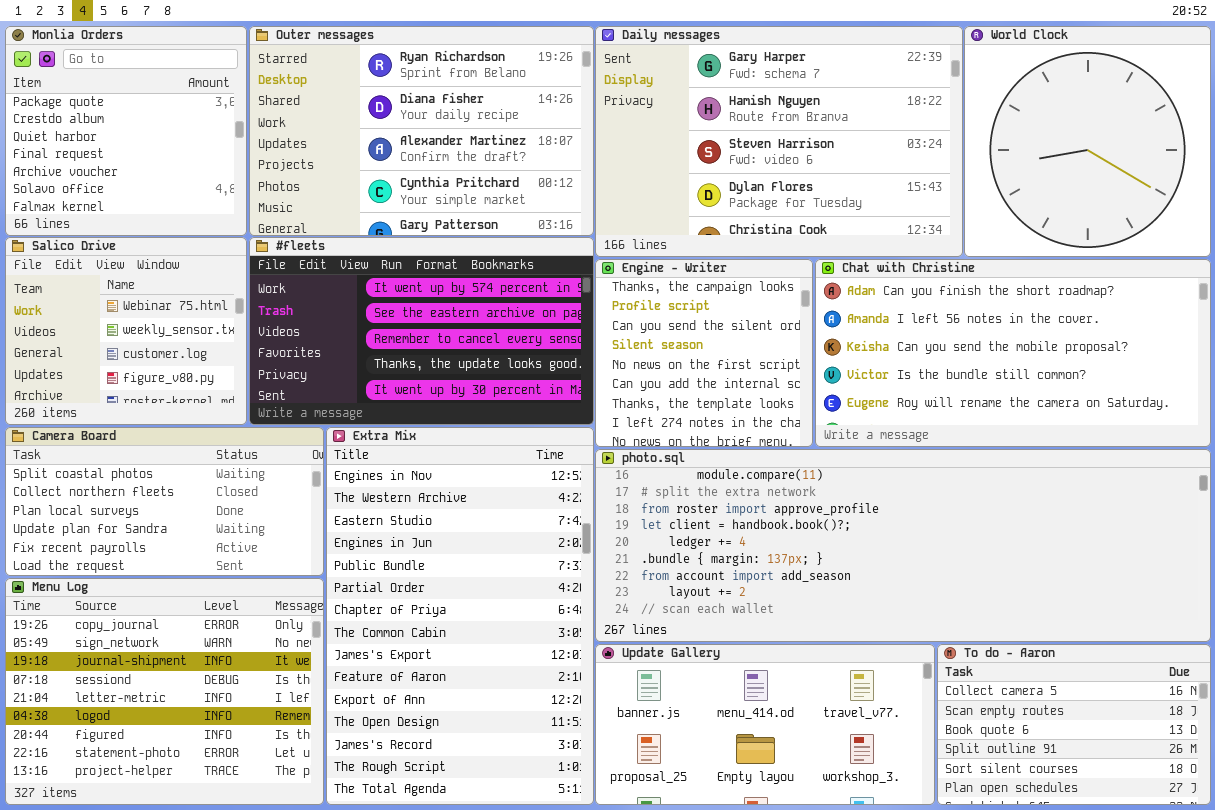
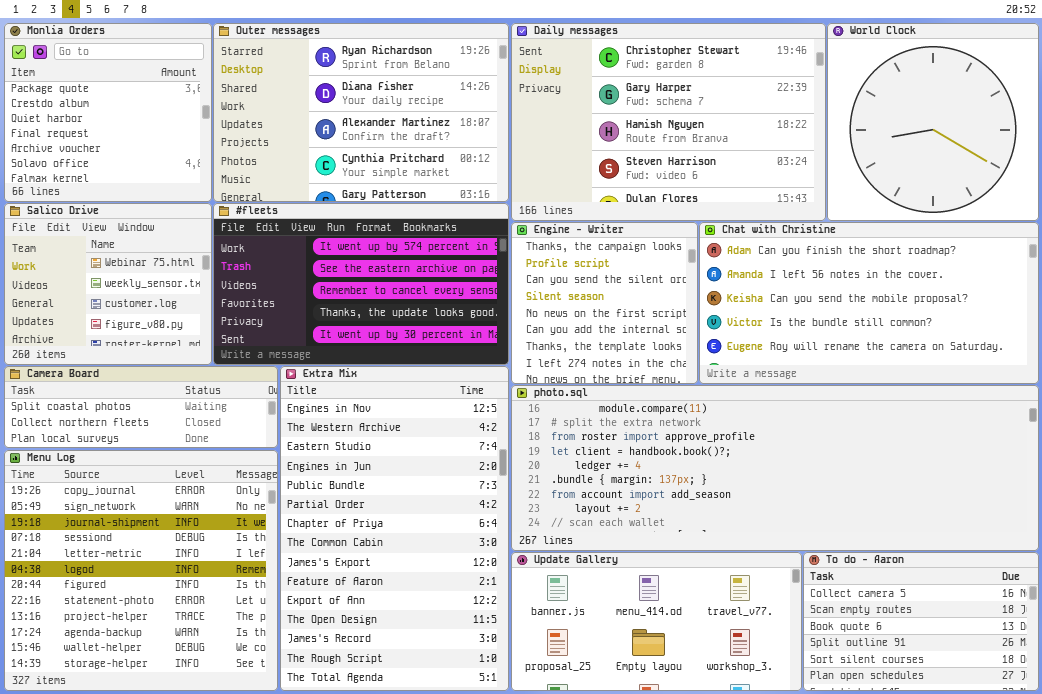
Daily messages: [595,26,963,257] -> [511,23,826,221], scrolled up 1 row
Camera Board: [5,427,324,576] -> [4,366,278,448], resized
Menu Log: [5,578,324,805] -> [4,450,278,691], resized

